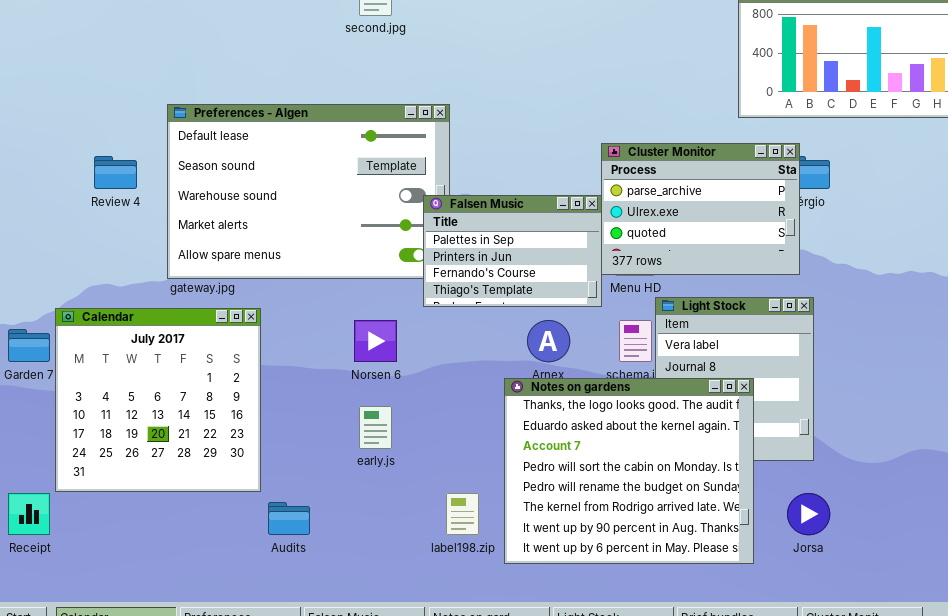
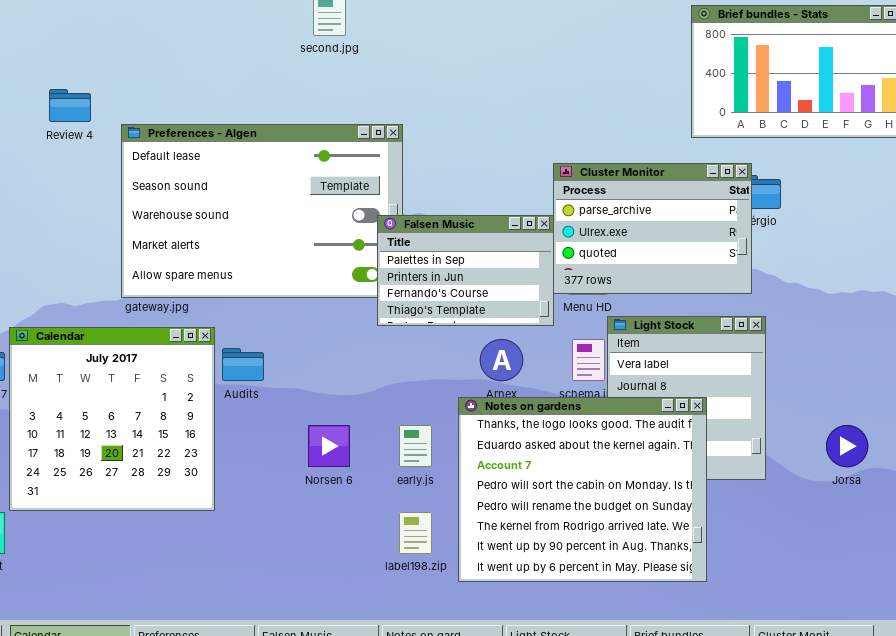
Review 4: [94,156,137,189] -> [49,89,91,122], moved
Norsen 6: [354,320,397,362] -> [308,425,350,467], moved
early.js: [359,406,392,449] -> [399,425,432,467], moved
Jorsa: [787,493,830,535] -> [826,425,868,467], moved
Audits: [268,502,310,535] -> [222,348,264,381], moved

